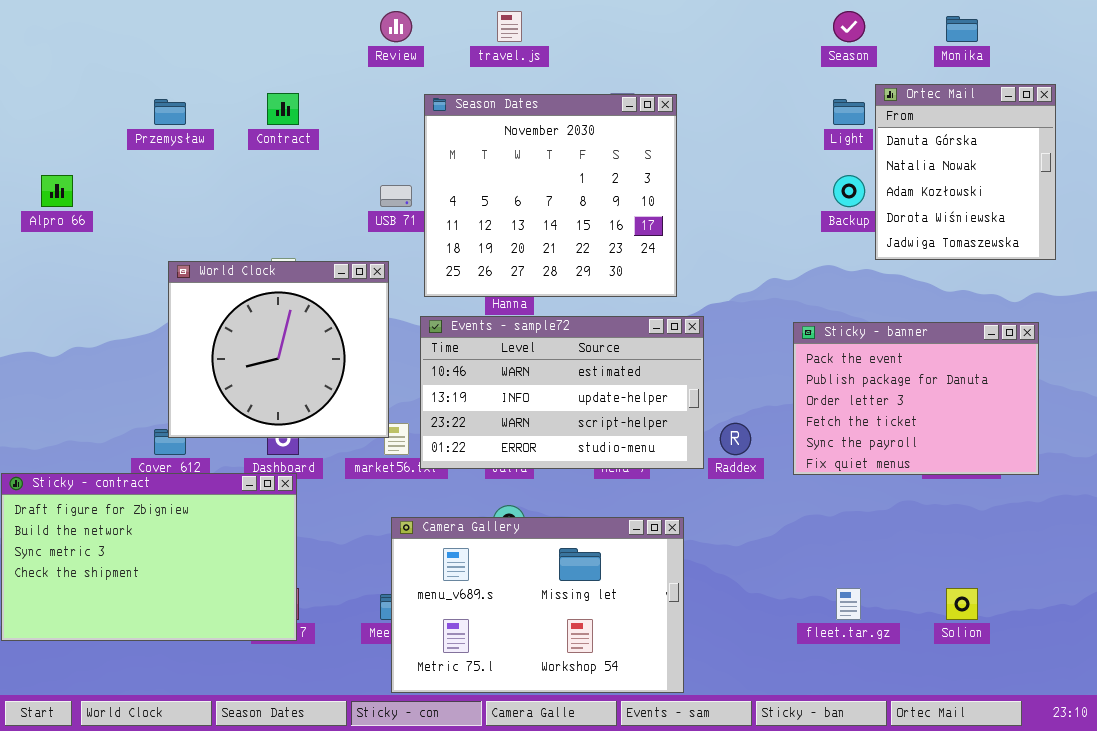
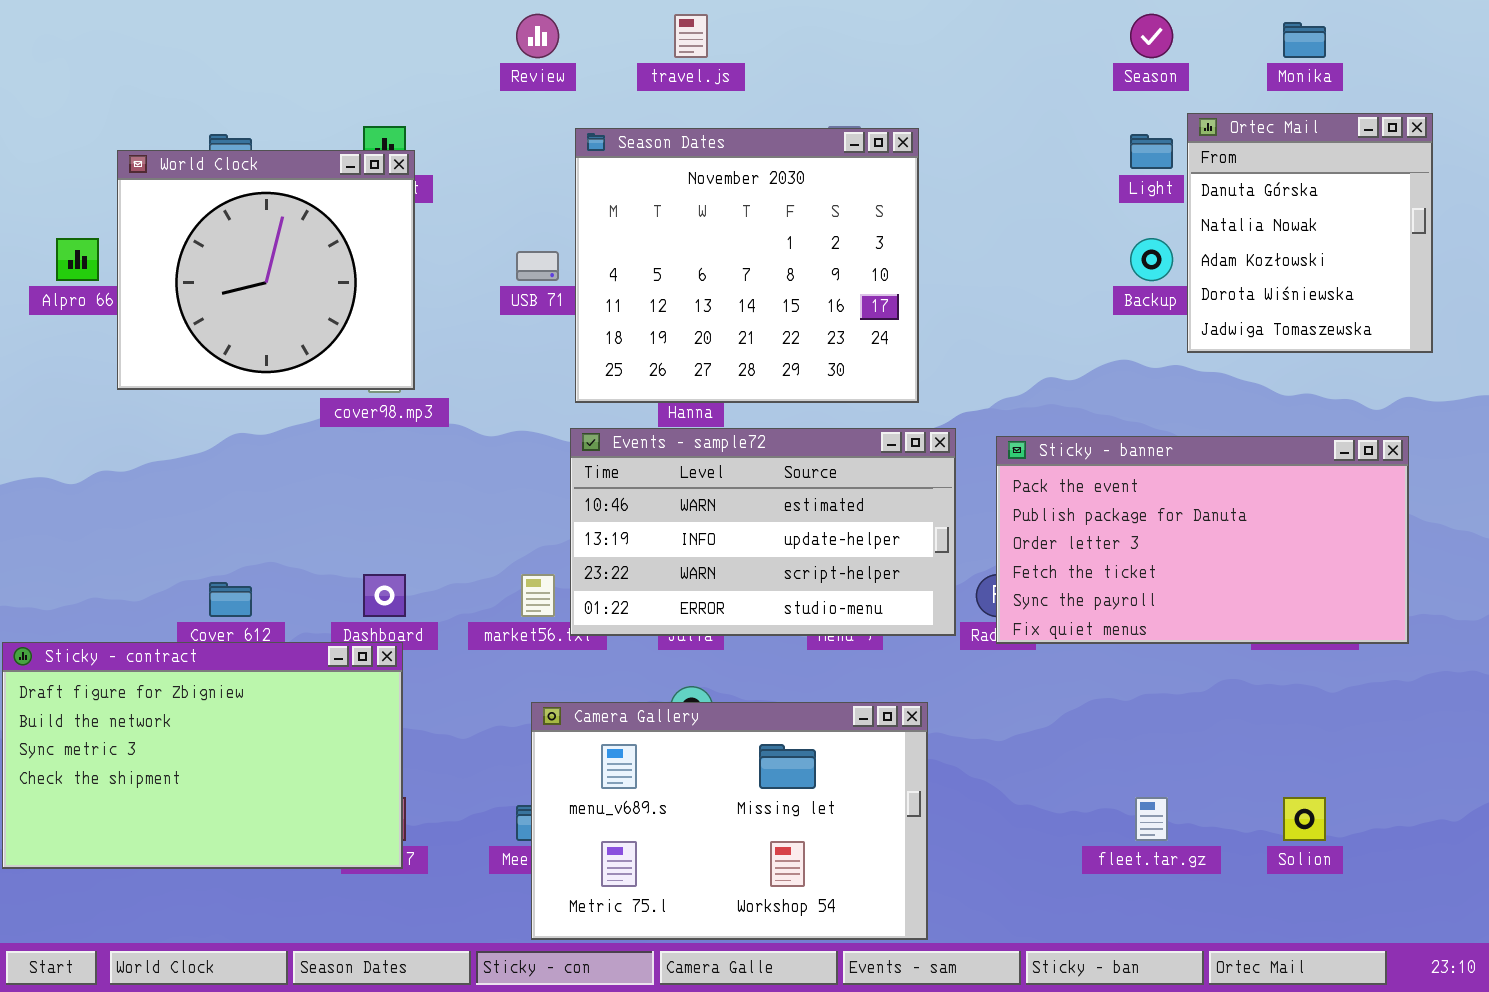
World Clock: [168,261,389,438] -> [117,150,415,390], moved
Sticky - banner: [793,322,1039,475] -> [996,436,1409,644], resized

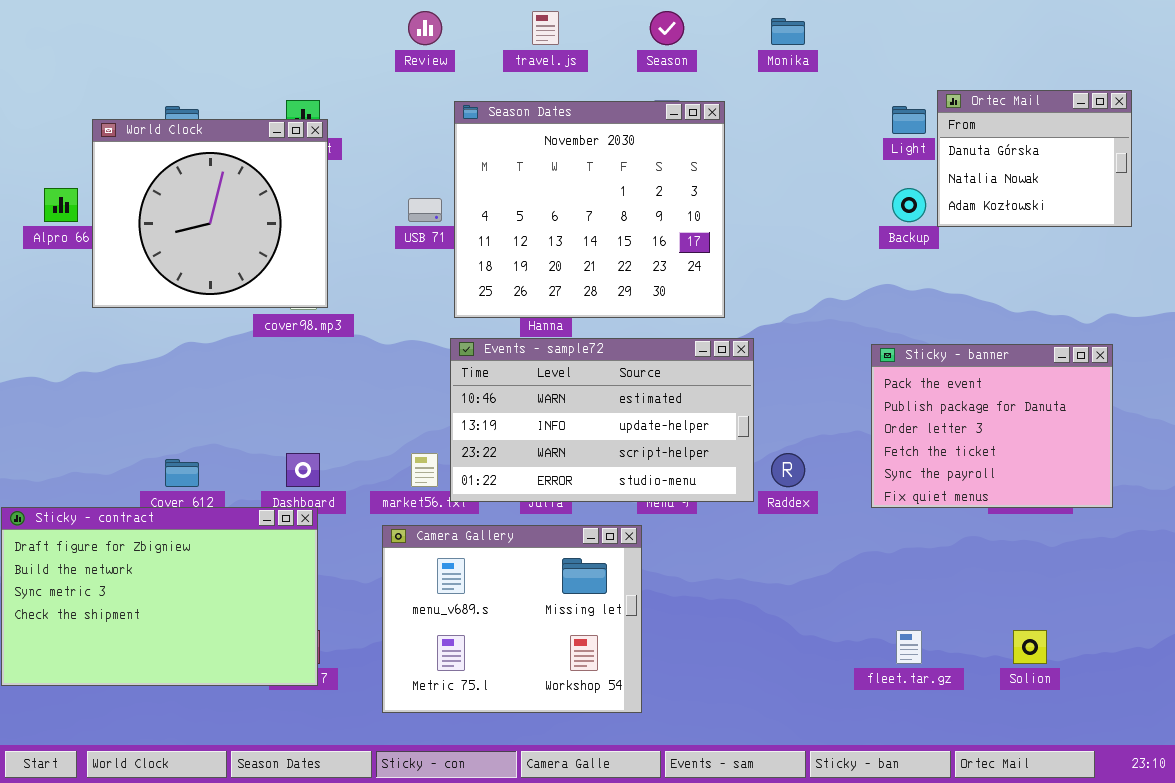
Season: [1130,14,1173,58] -> [650,11,684,45], moved
Monika: [1283,22,1326,58] -> [771,18,805,45], moved
Ortec Mail: [1187,113,1433,353] -> [937,90,1132,227], resized
Sticky - banner: [996,436,1409,644] -> [871,344,1113,508], resized
Camera Gallery: [531,702,928,940] -> [382,525,642,713], moved, resized

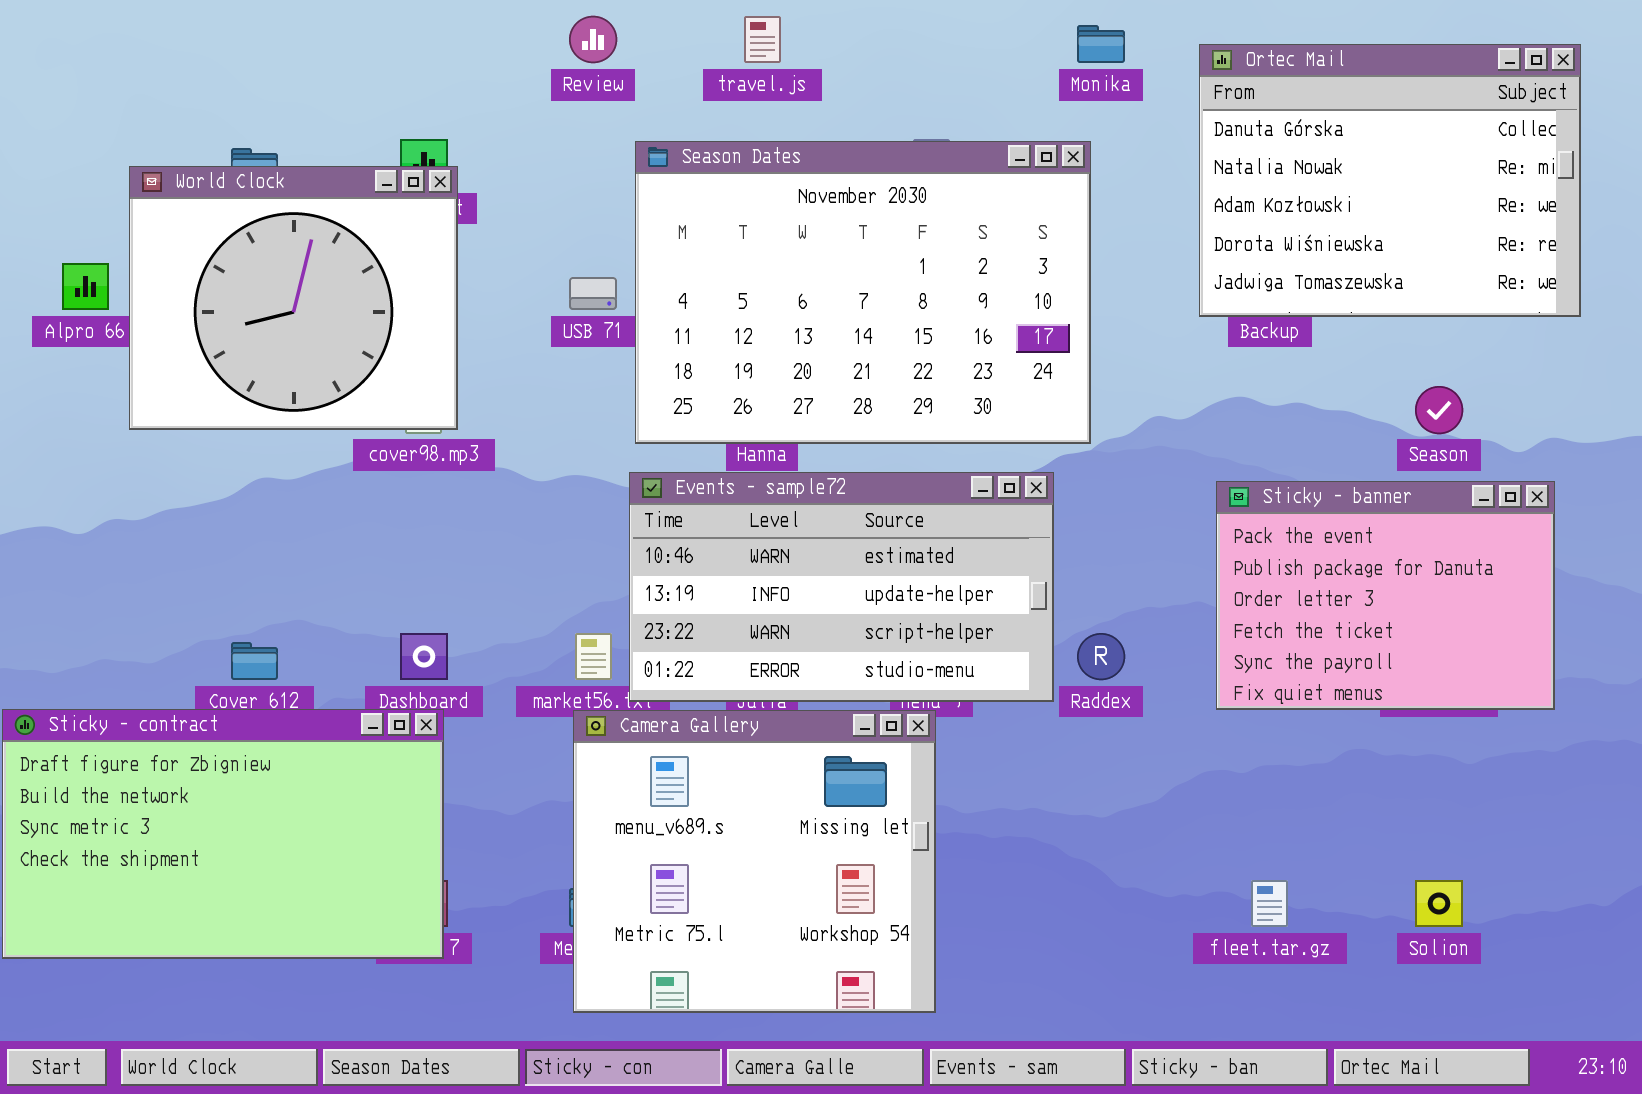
Season: [650,11,684,45] -> [1415,386,1463,434], moved
Ortec Mail: [937,90,1132,227] -> [1199,44,1581,317], resized
Season Dates: [454,101,725,318] -> [635,141,1091,444], resized
Camera Gallery: [382,525,642,713] -> [573,710,936,1013], moved, resized

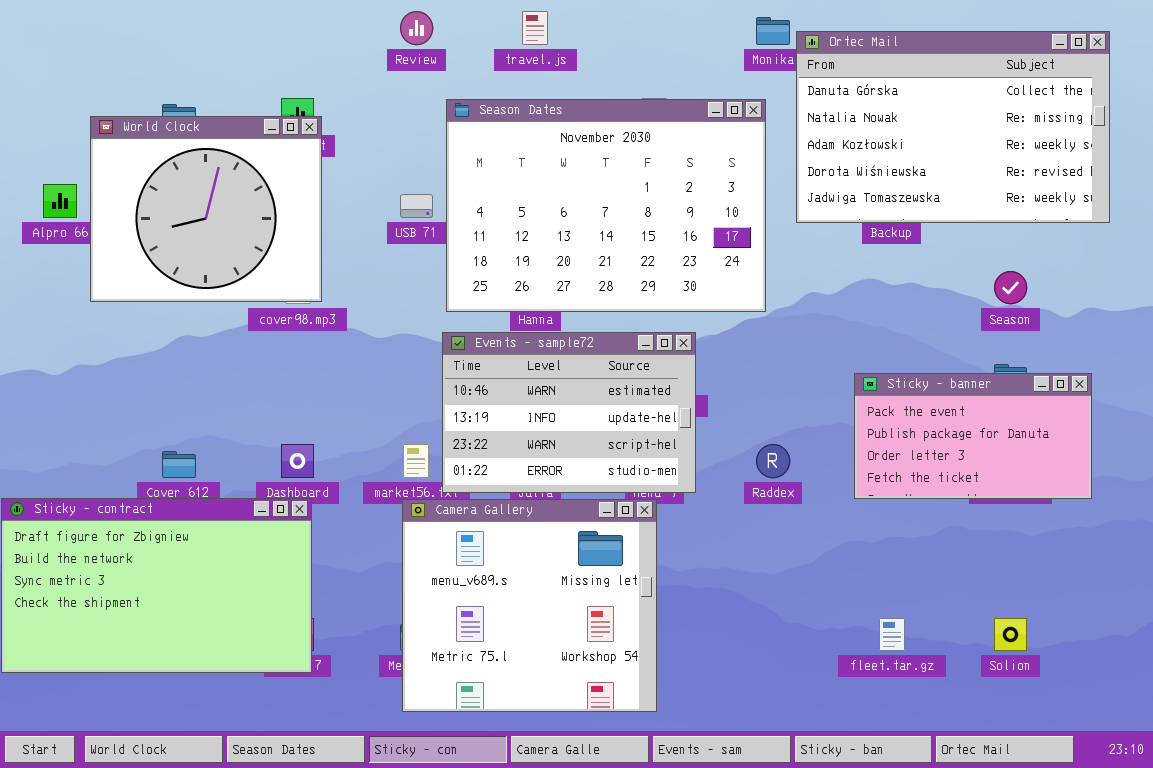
Ortec Mail: [1199,44,1581,317] -> [796,31,1110,223], resized
Events - sample72: [629,472,1054,702] -> [442,332,696,493], resized
Sticky - banner: [1216,481,1555,710] -> [854,373,1092,499], resized

